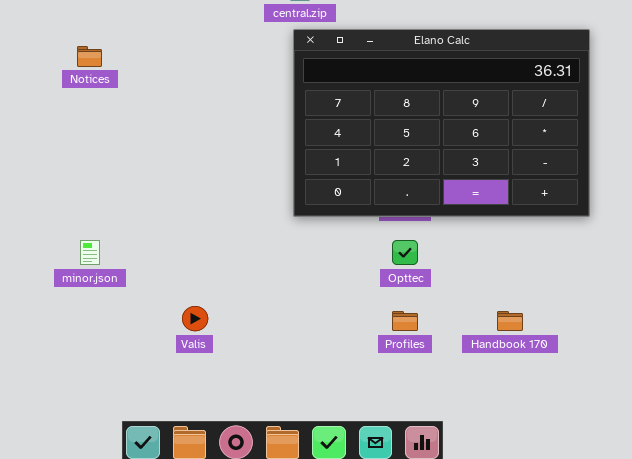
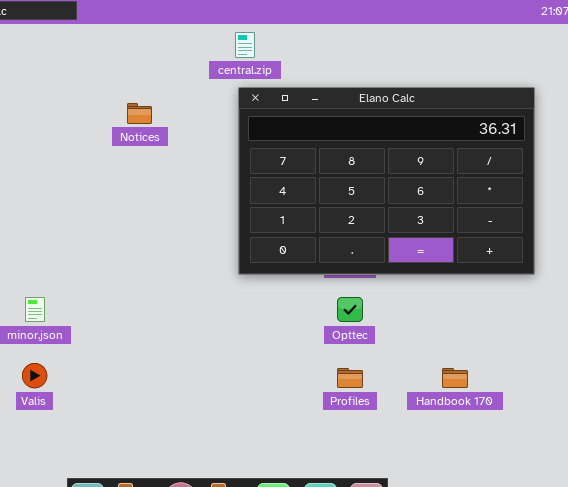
Notices: [77,46,102,67] -> [127,103,152,124], moved
Valis: [182,306,208,331] -> [22,363,47,388], moved

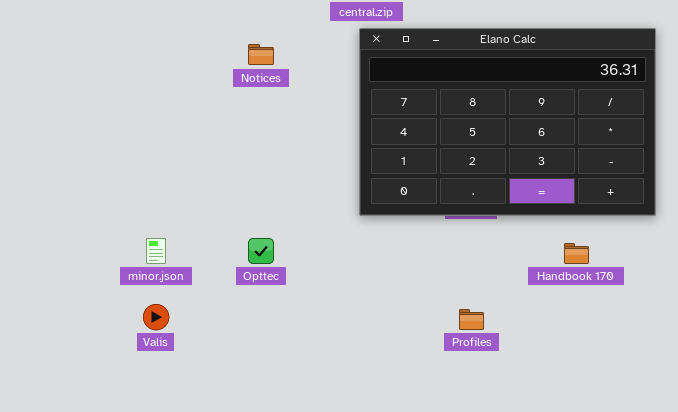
Opttec: [337,297,363,322] -> [248,238,274,264], moved
Handbook 170: [442,368,468,388] -> [564,243,589,264], moved

